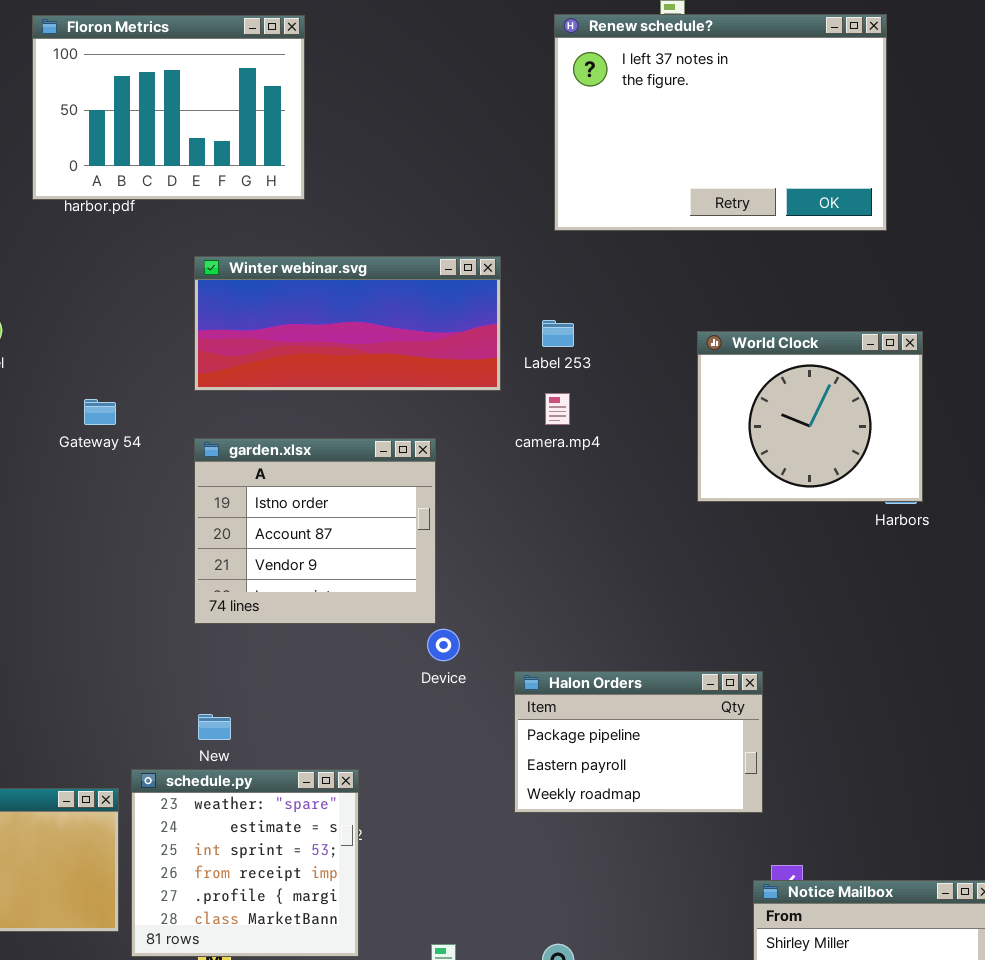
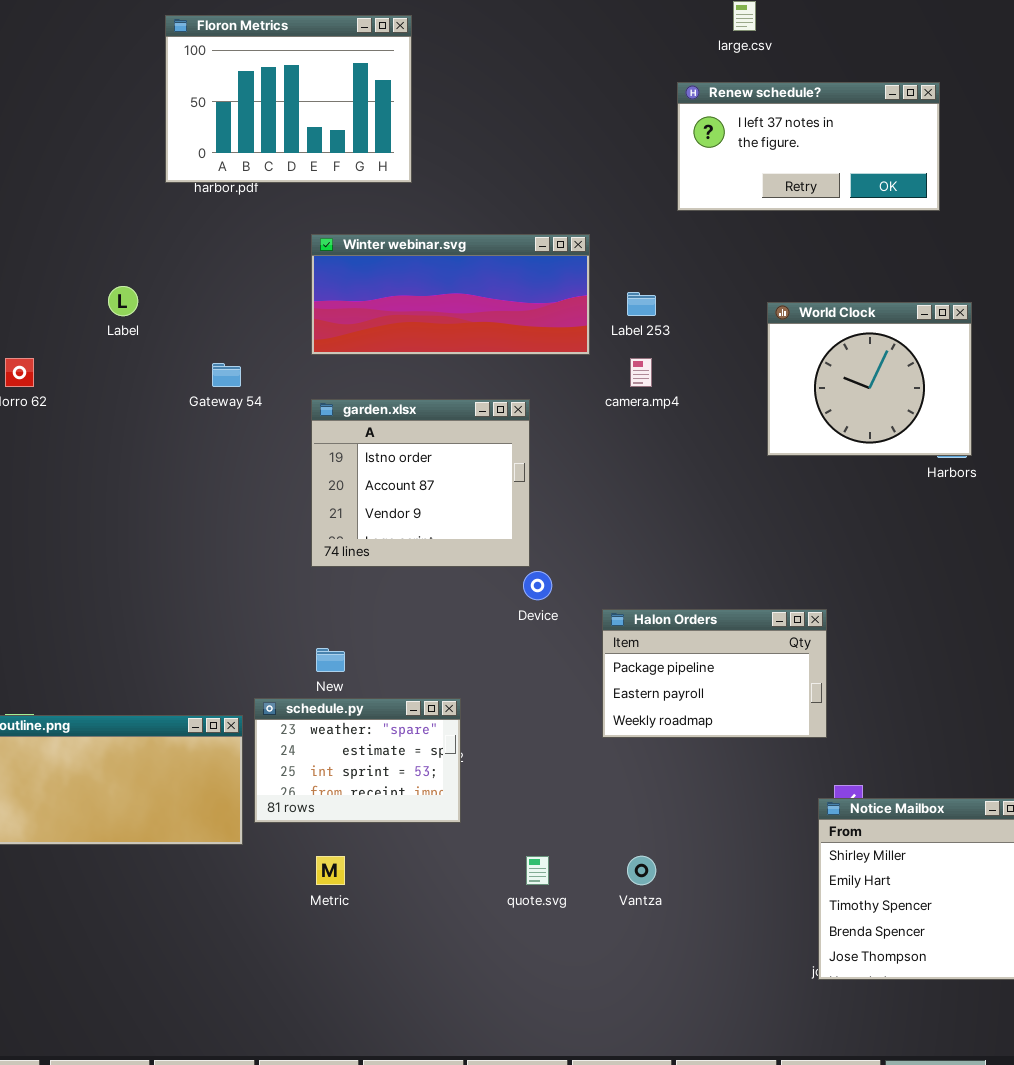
Renew schedule?: [554,14,887,231] -> [677,82,940,211], resized
schedule.py: [131,769,359,957] -> [254,698,461,823], resized

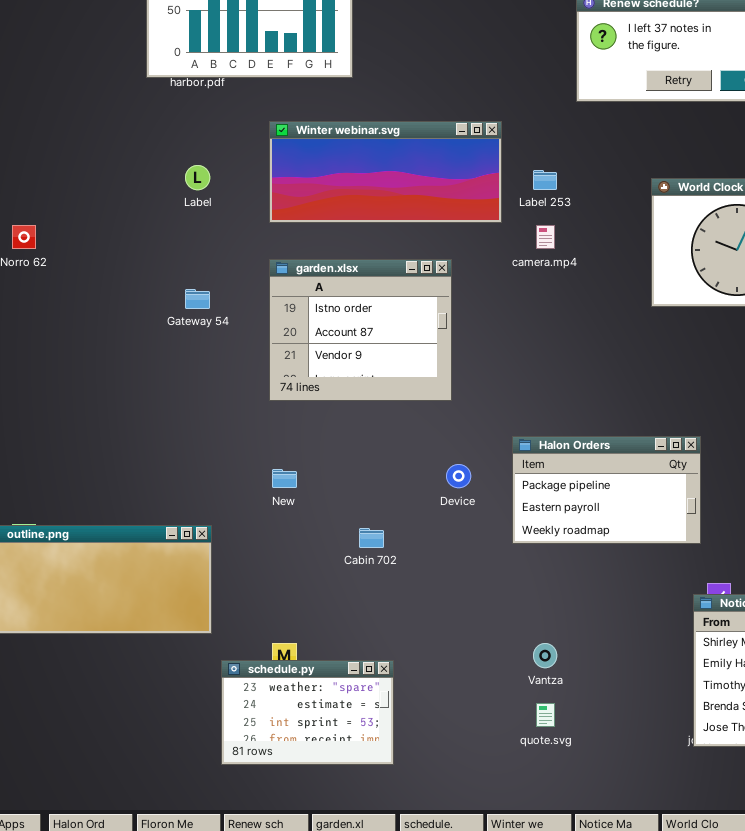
Label: [108,286,138,316] -> [185,165,210,190], moved
Gateway 54: [212,363,241,387] -> [185,289,210,309], moved
Device: [523,571,552,600] -> [446,464,471,488], moved
schedule.py: [254,698,461,823] -> [221,660,394,765], moved
quote.svg: [526,856,549,885] -> [536,703,555,727], moved

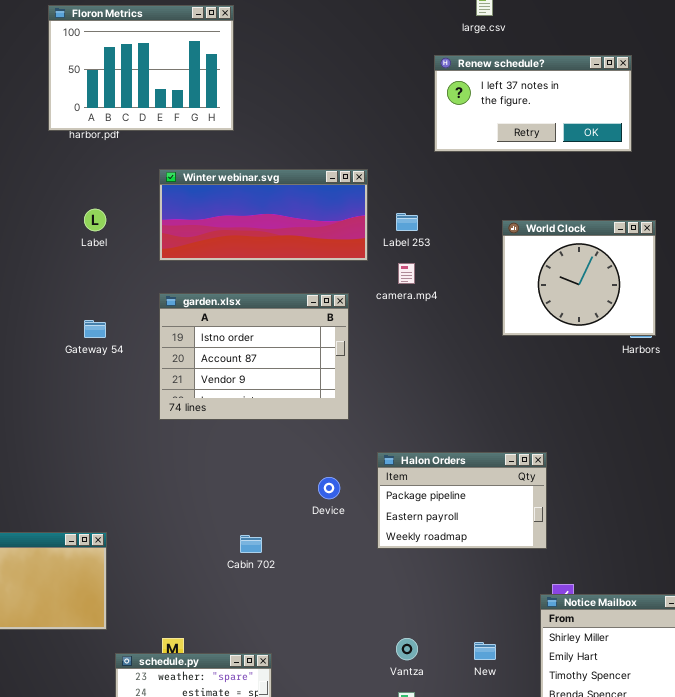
garden.xlsx: [269,259,452,401] -> [159,293,349,420], resized
New: [272,469,297,488] -> [474,642,496,660], moved

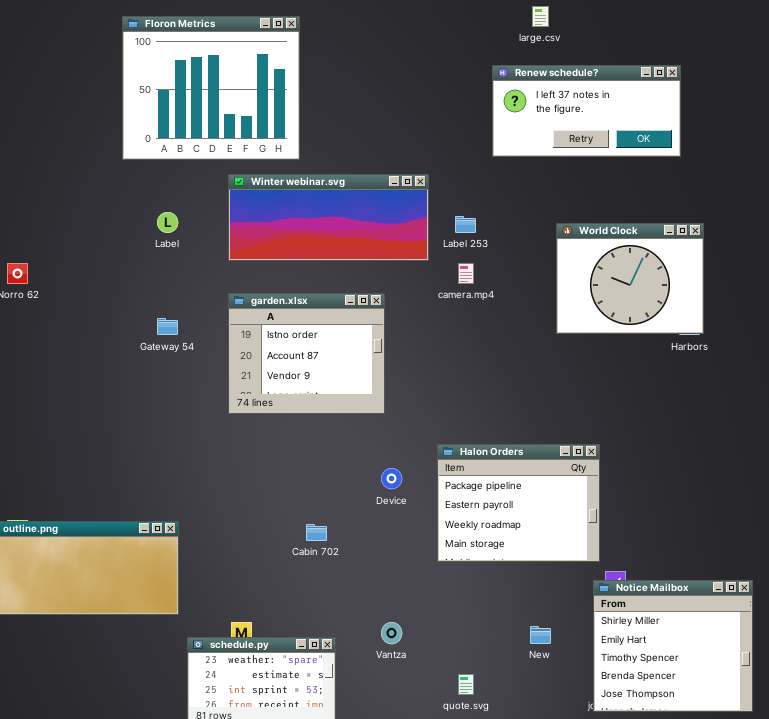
Floron Metrics: [48,5,234,131] -> [122,16,300,160], resized
garden.xlsx: [159,293,349,420] -> [228,293,385,414], resized
Halon Orders: [377,452,547,549] -> [437,444,600,562], resized
Vantza: [396,638,418,660] -> [381,622,402,644], moved

